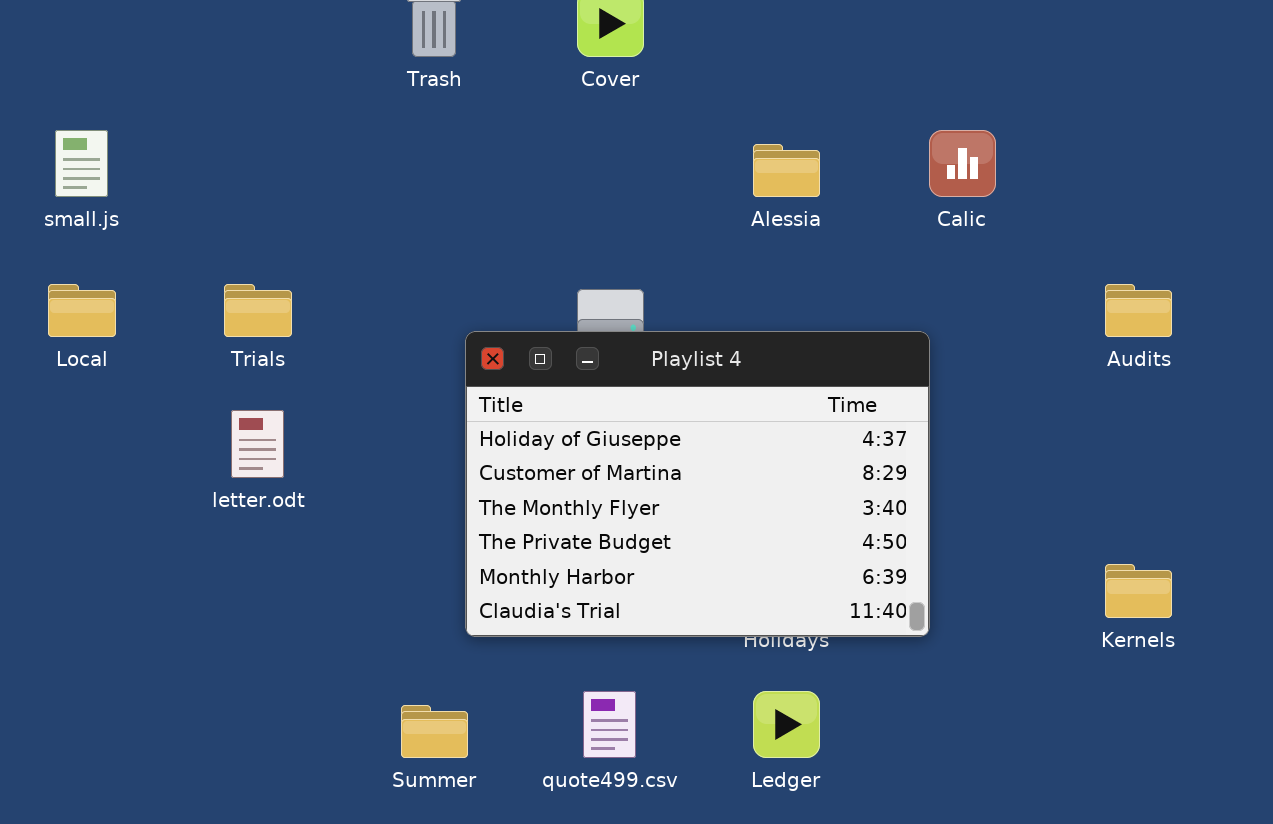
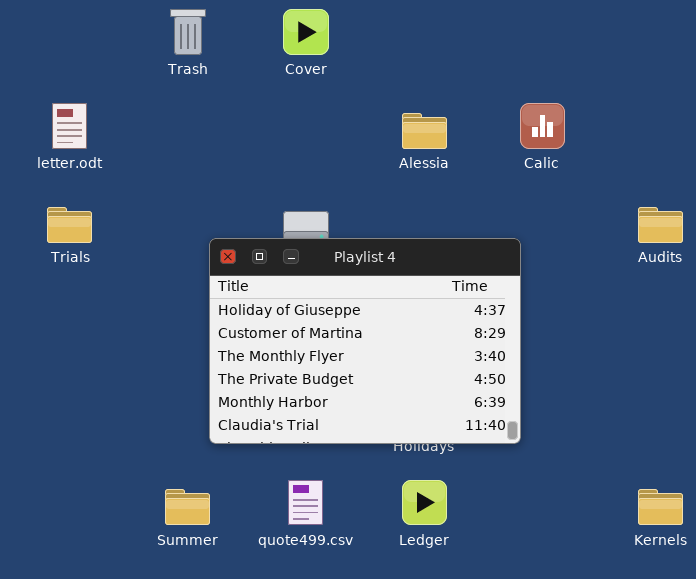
letter.odt: [231,410,284,478] -> [52,103,87,149], moved
Kernels: [1105,564,1172,618] -> [638,489,683,525], moved

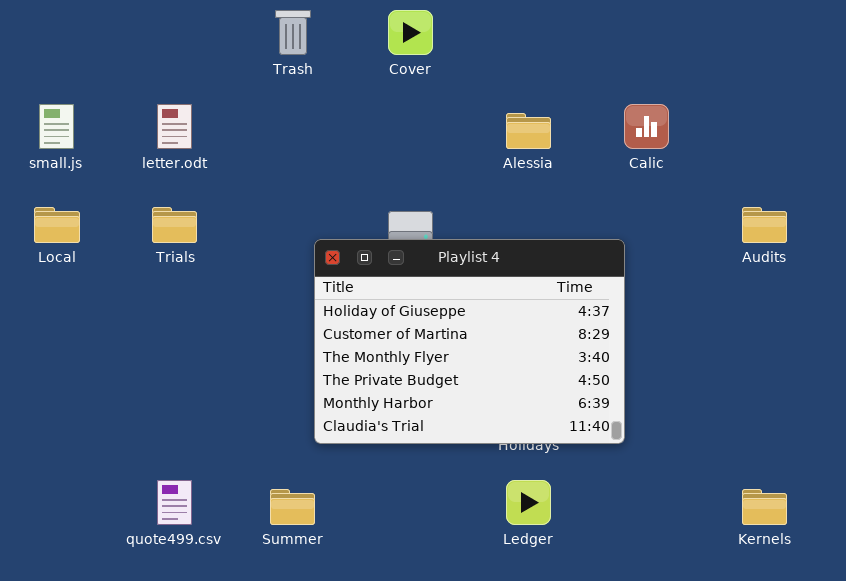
quote499.csv: [288,480,323,525] -> [157,480,192,525], moved

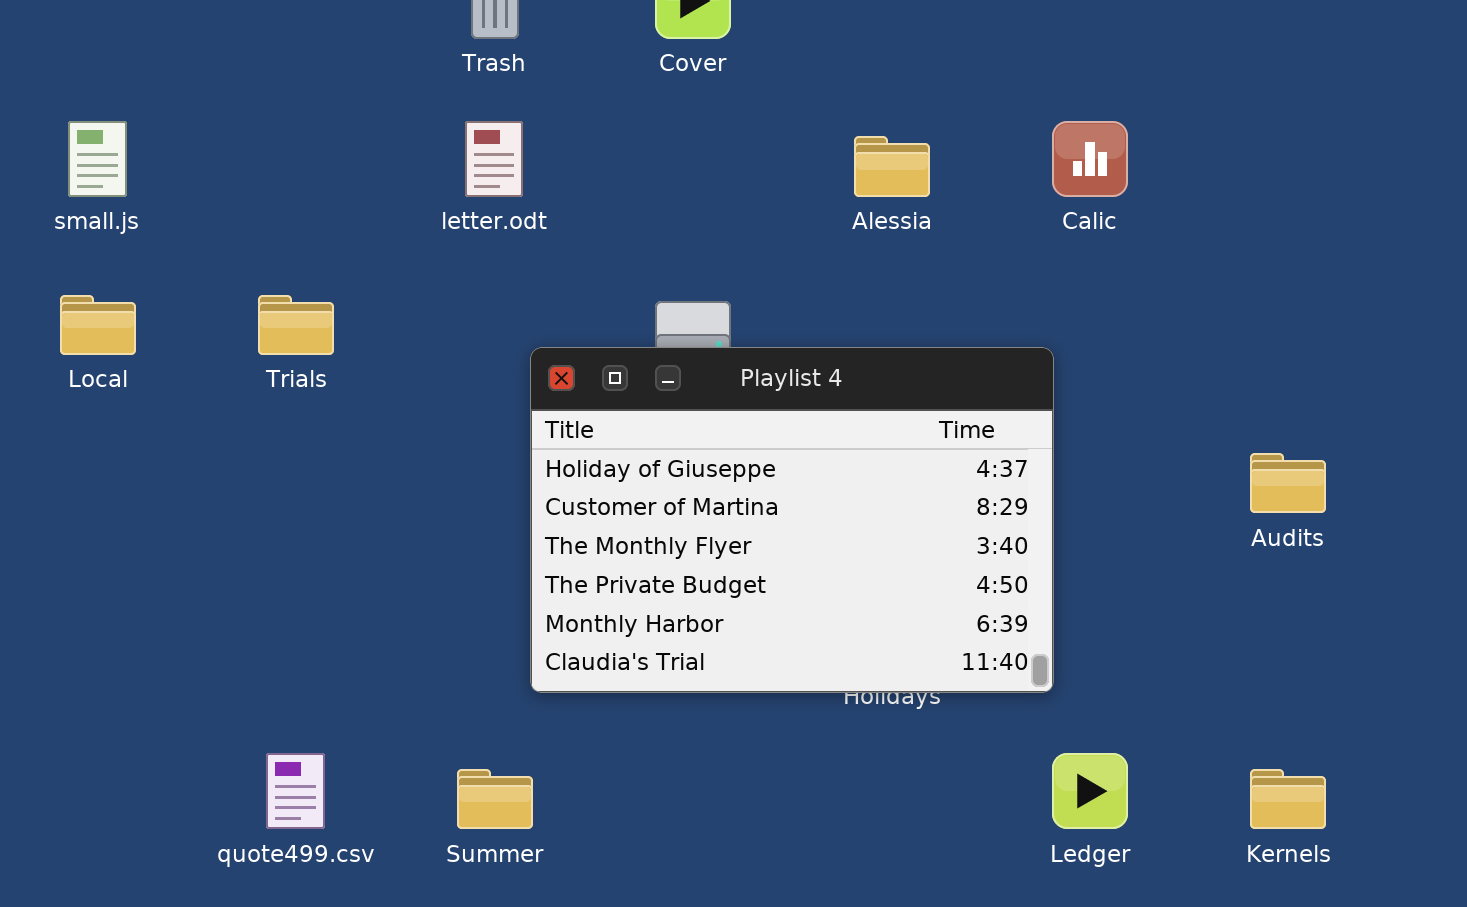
letter.odt: [157,104,192,149] -> [465,121,523,197], moved
Audits: [742,207,787,243] -> [1250,453,1326,513], moved
Ledger: [506,480,551,525] -> [1052,753,1128,829], moved

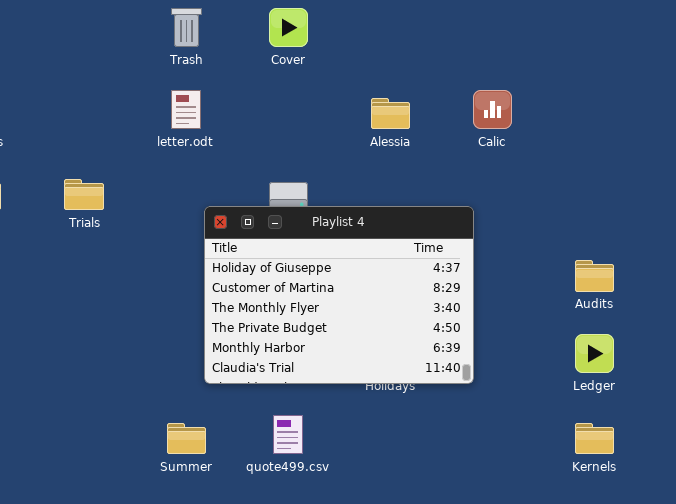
quote499.csv: [266,753,325,829] -> [273,415,303,454], moved
Ledger: [1052,753,1128,829] -> [575,334,614,373], moved

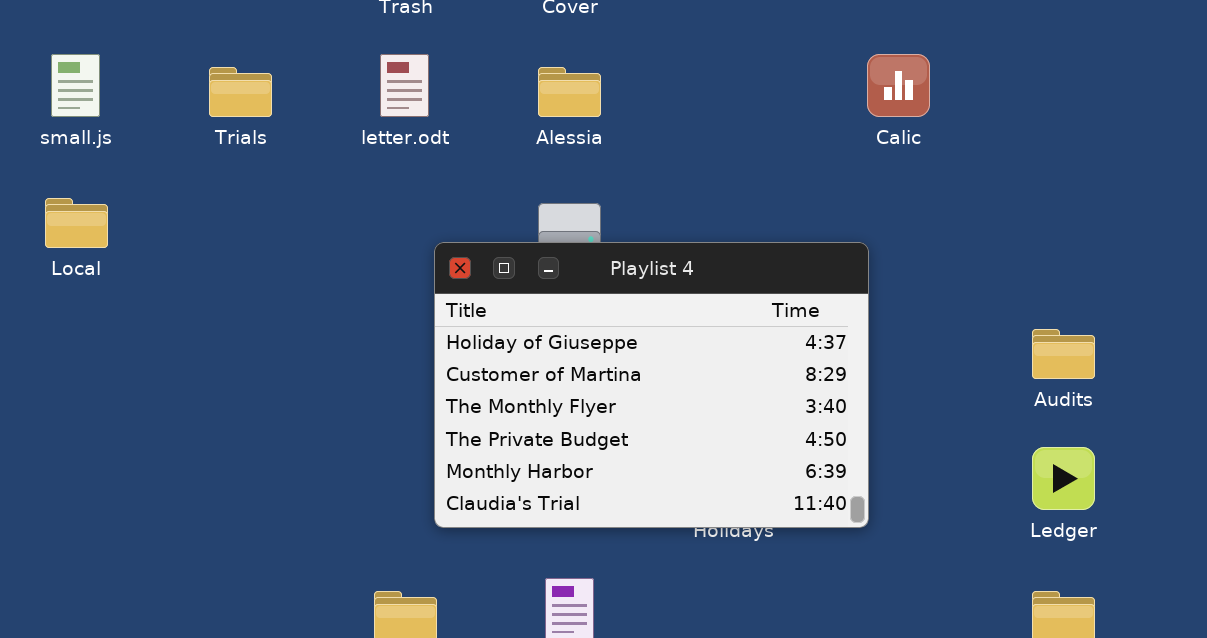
Alessia: [371,98,410,129] -> [538,67,601,117], moved
Trials: [64,179,104,210] -> [209,67,272,117], moved

